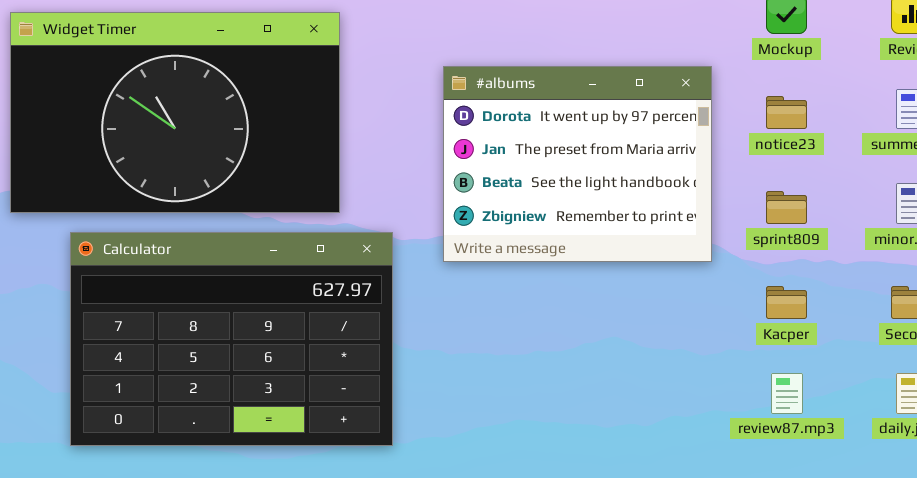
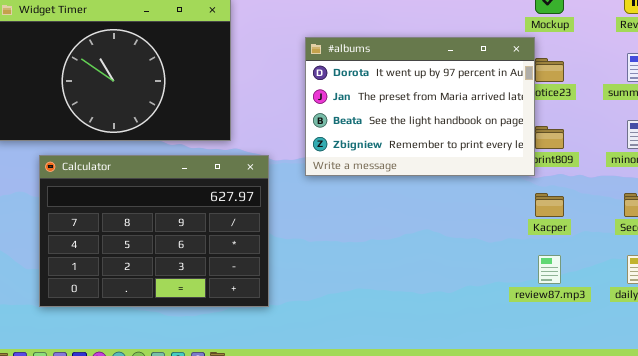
#albums: [443,66,712,262] -> [305,37,535,176], resized

